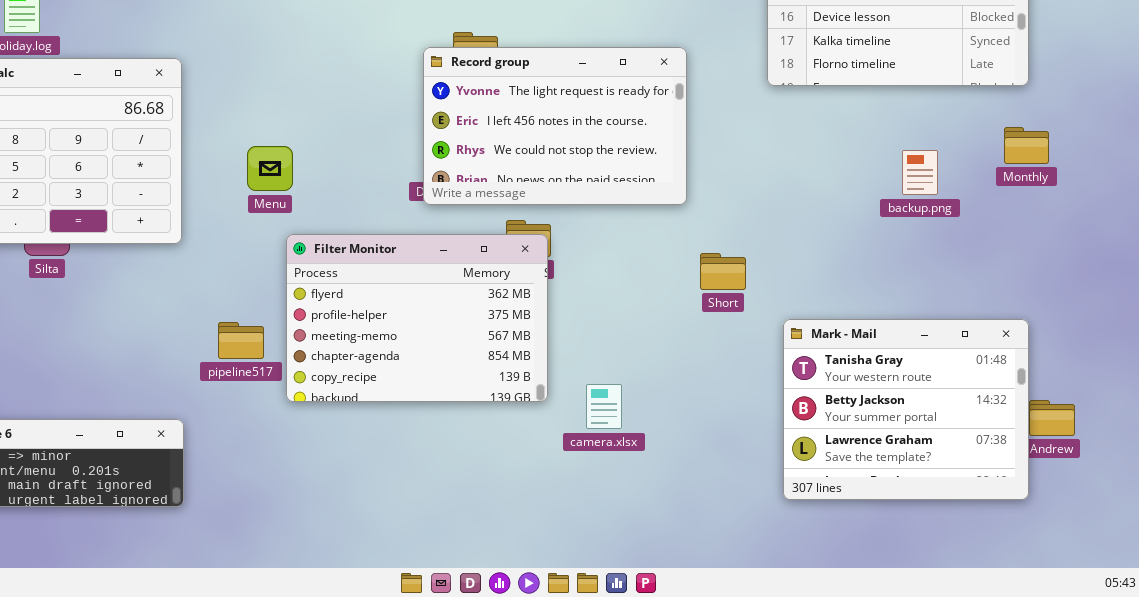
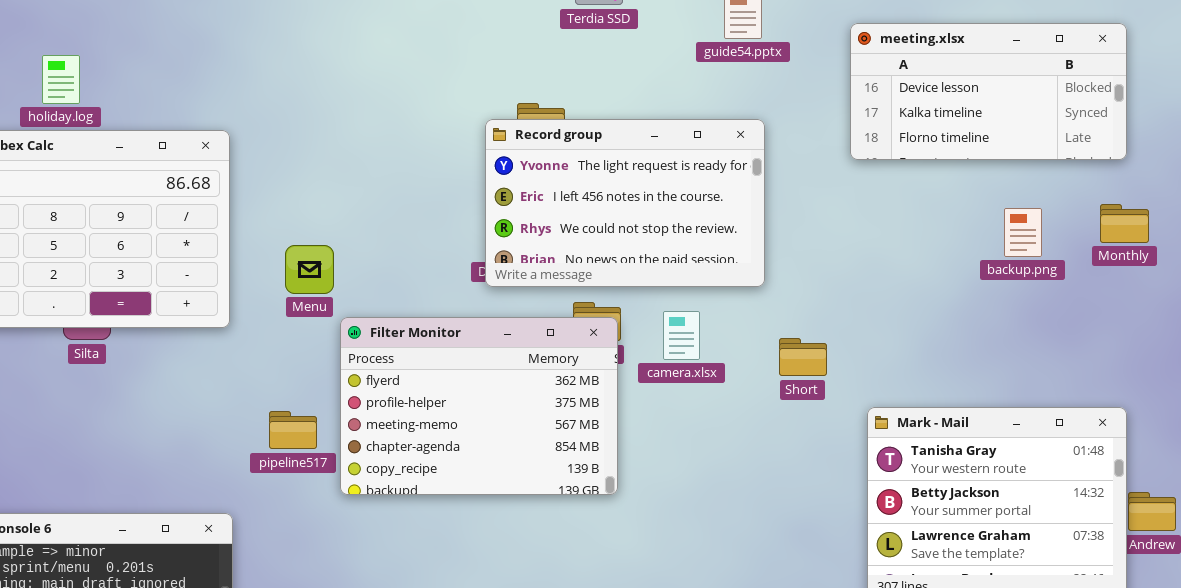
Menu: [247,146,293,191] -> [285,245,334,294], moved
backup.png: [902,150,938,195] -> [1004,208,1042,257], moved
camera.xlsx: [586,384,622,429] -> [663,311,700,360], moved

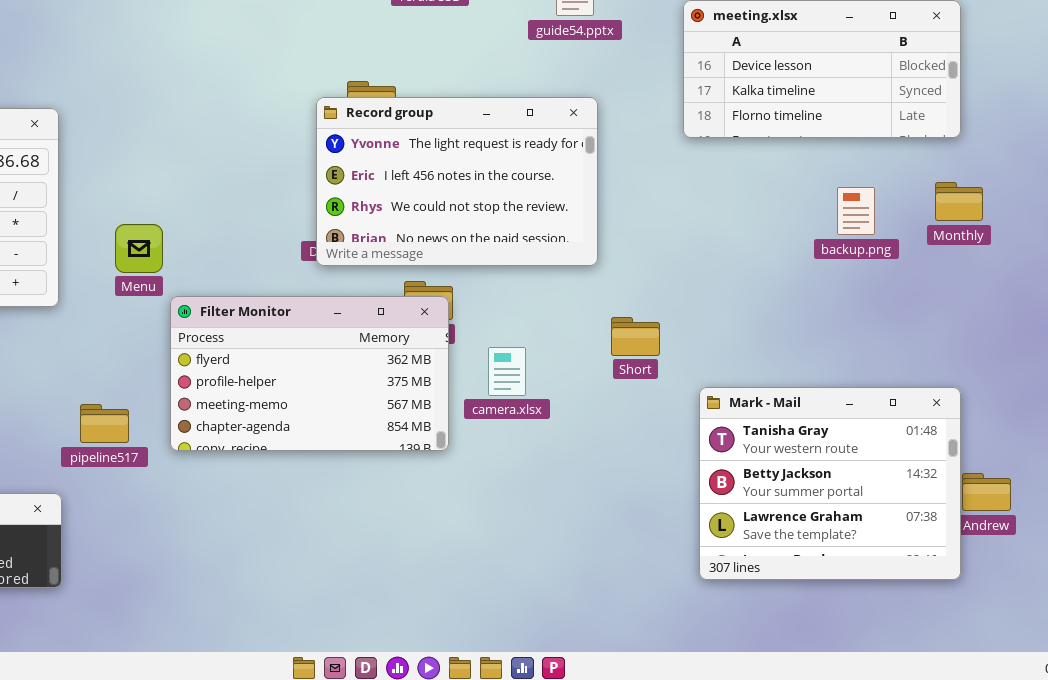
camera.xlsx: [663,311,700,360] -> [488,347,526,396], moved
Filter Monitor: [340,317,618,495] -> [170,296,449,451], resized
pipeline517: [269,411,317,449] -> [80,404,129,443], moved

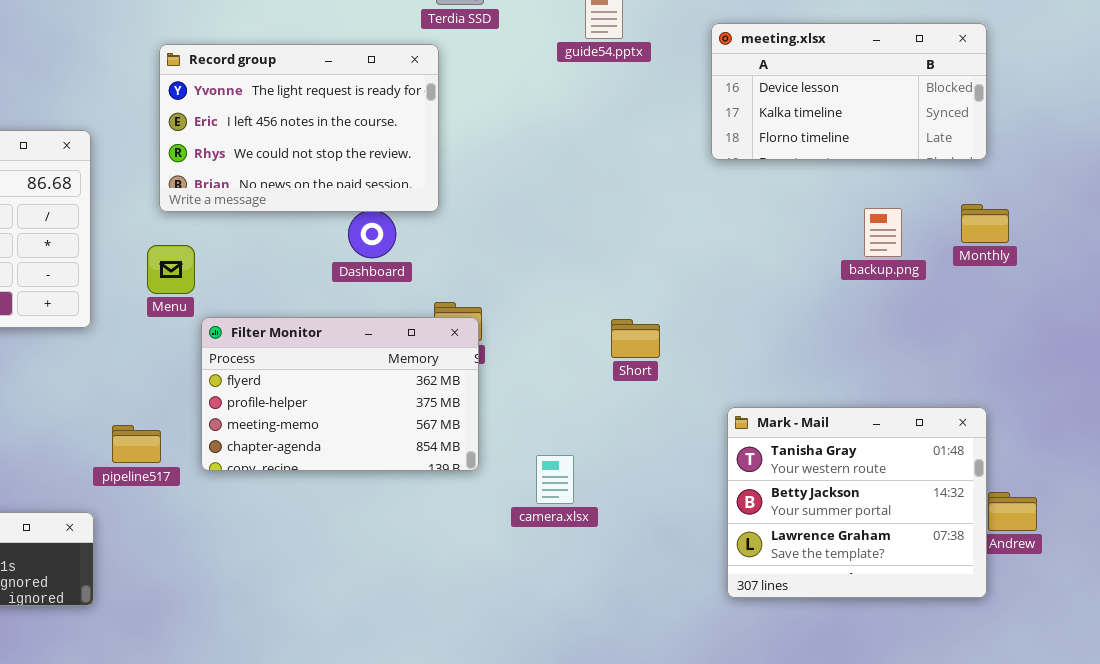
Record group: [316,97,598,266] -> [159,44,439,212], moved
Short: [611,317,660,356] -> [611,319,660,358], moved
camera.xlsx: [488,347,526,396] -> [536,455,574,504], moved

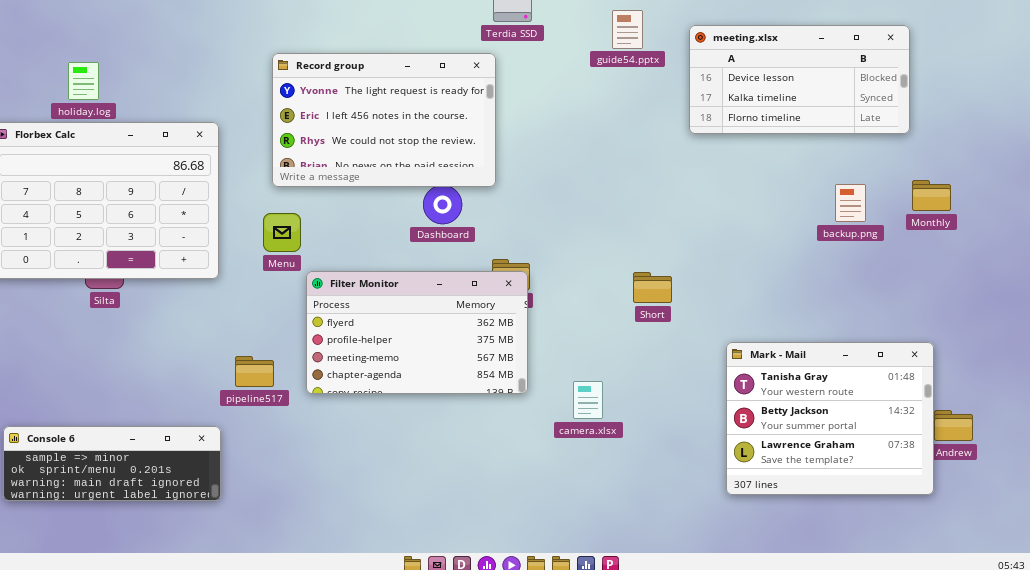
meeting.xlsx: [711,23,987,160] -> [689,25,910,134], moved

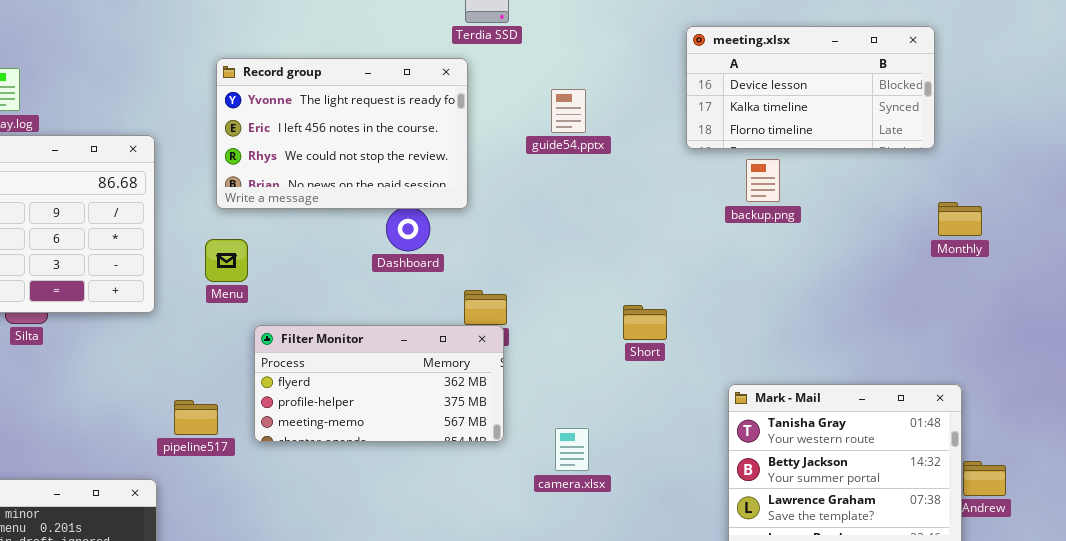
guide54.pptx: [612,10,643,49] -> [551,89,586,133], moved
backup.png: [835,184,866,222] -> [746,159,780,202], moved
Filter Monitor: [306,271,528,394] -> [254,325,504,442], resized

